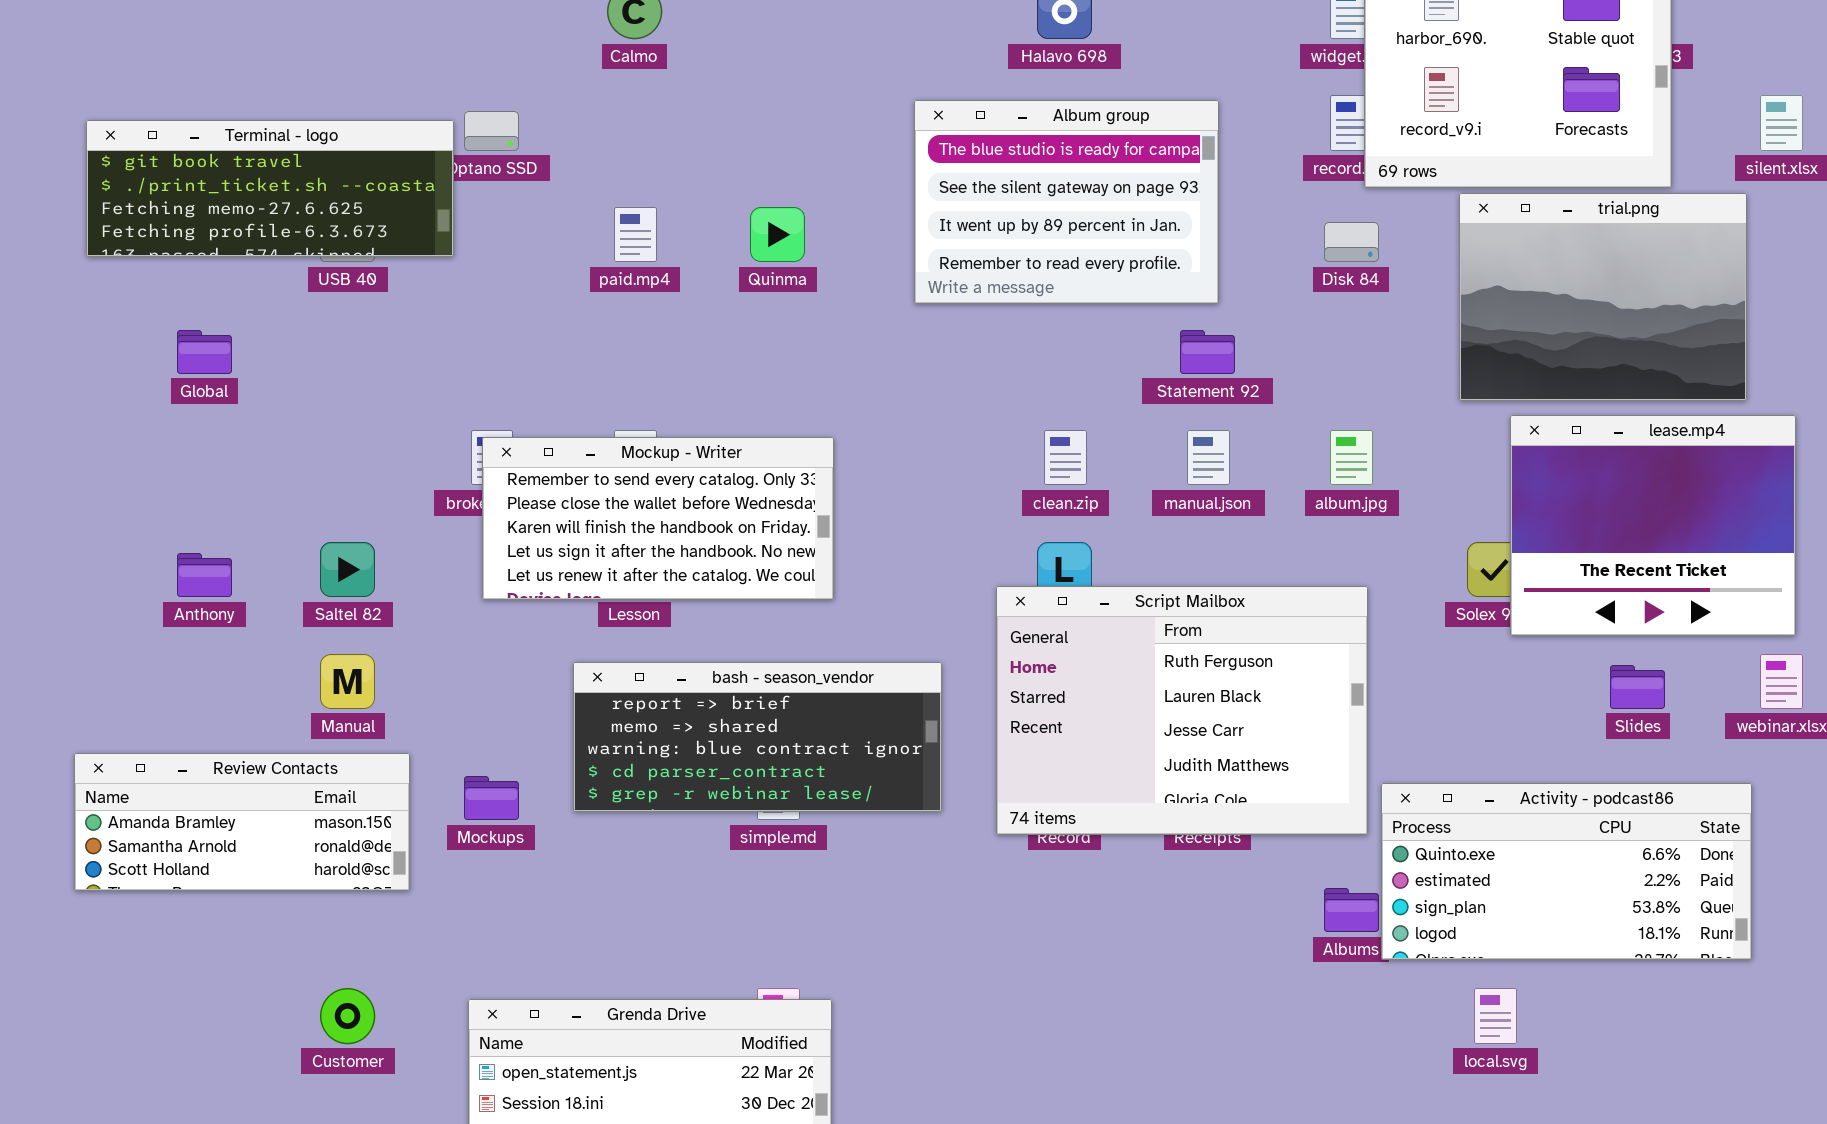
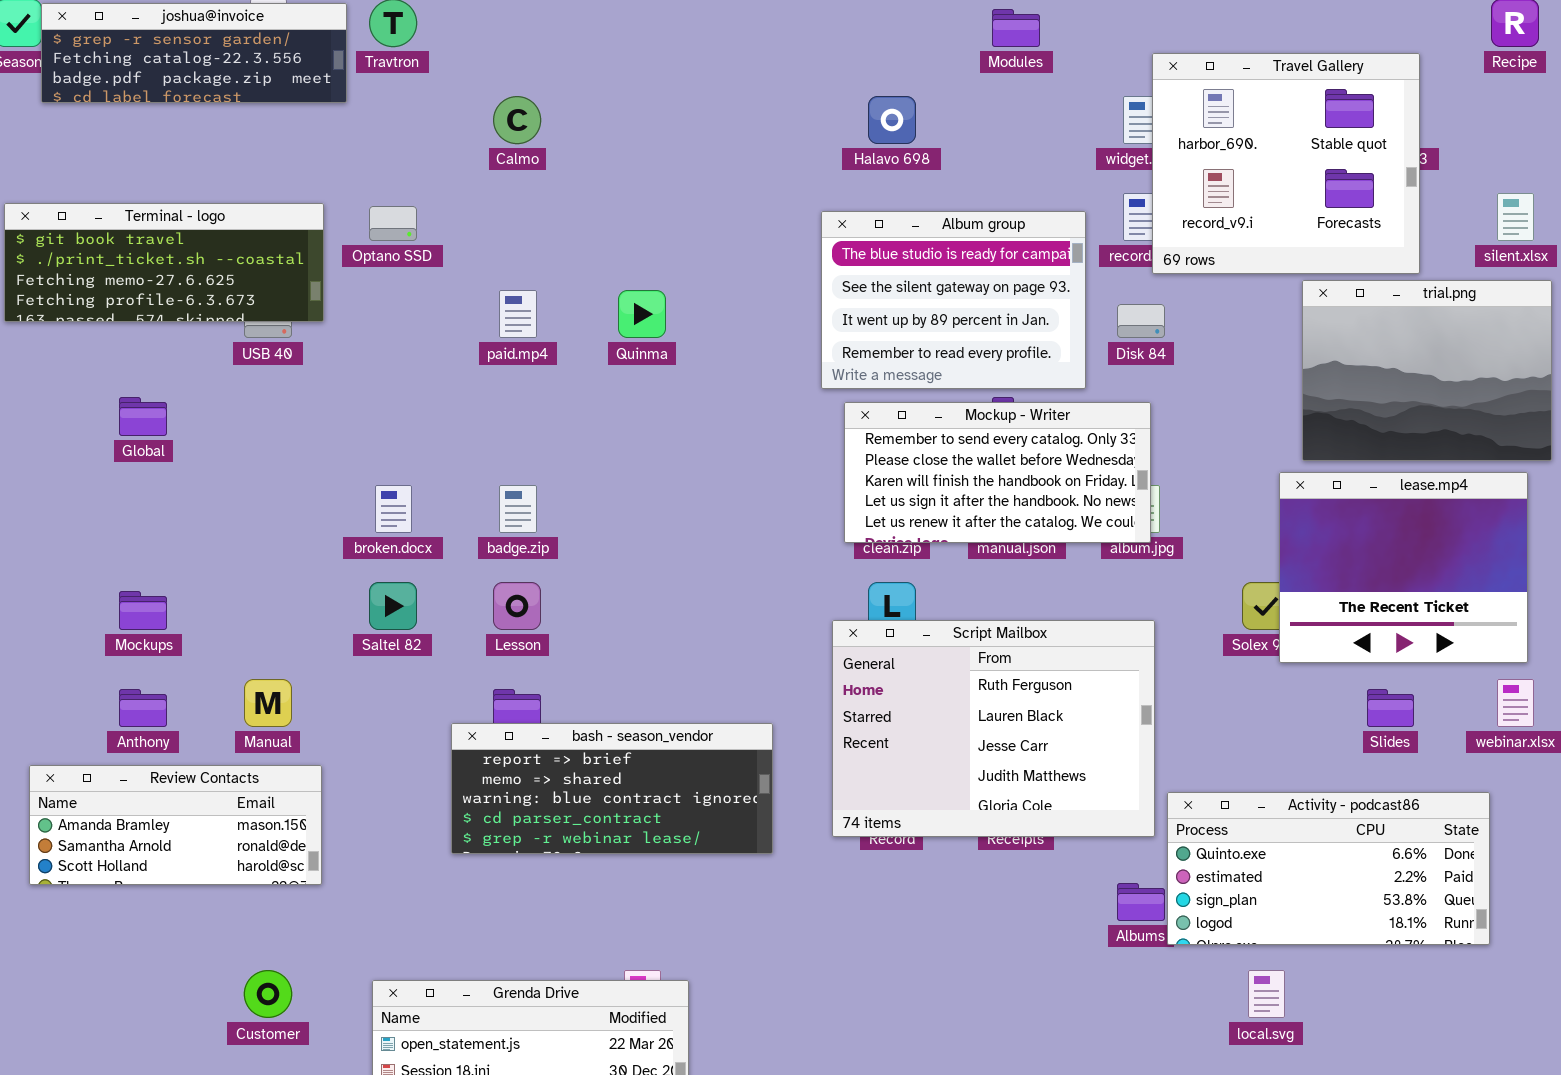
Album group: [914,100,1219,304] -> [821,211,1086,389], moved
Terminal - logo: [86,120,454,257] -> [4,203,324,322], moved
trial.png: [1459,193,1747,401] -> [1302,280,1552,461], moved
Mockup - Writer: [482,437,834,600] -> [844,402,1151,543], moved
Saltel 82: [320,542,375,597] -> [369,582,417,630], moved
Anthony: [177,553,232,597] -> [119,689,167,727], moved
bash - season_vendor: [573,662,942,812] -> [451,723,773,854], moved
Mockups: [464,776,519,820] -> [119,591,167,630], moved

